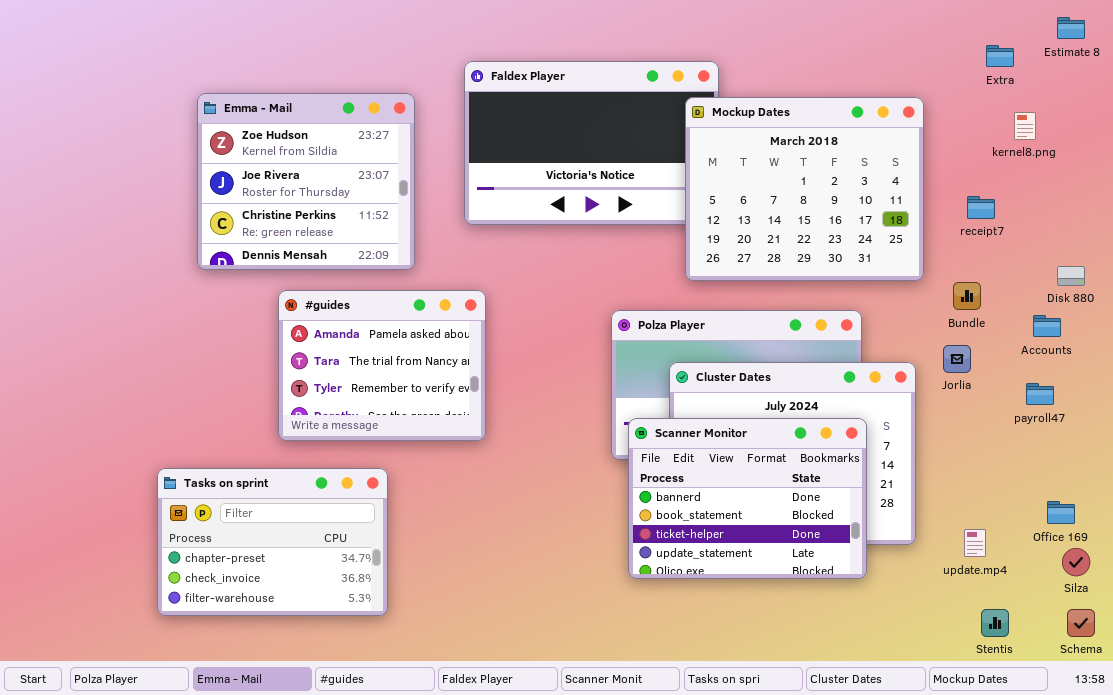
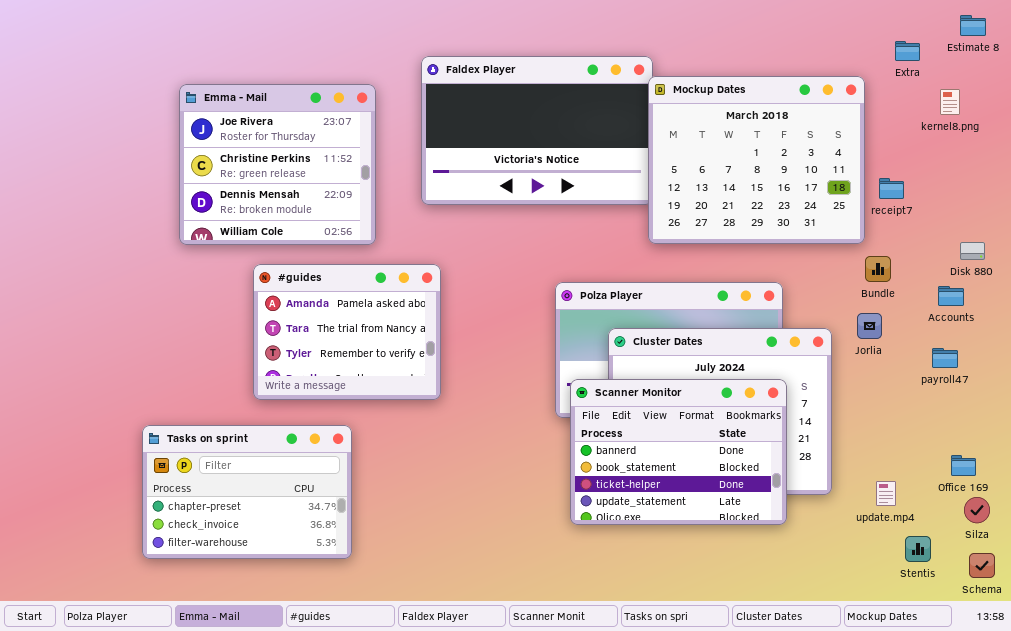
Emma - Mail: [197,93,415,270] -> [179,84,376,245], scrolled down 1 row
Mockup Dates: [685,97,924,281] -> [648,76,865,244], moved
kernel8.png: [1014,112,1036,140] -> [940,89,960,115], moved
Stentis: [981,609,1009,637] -> [905,536,931,562], moved

